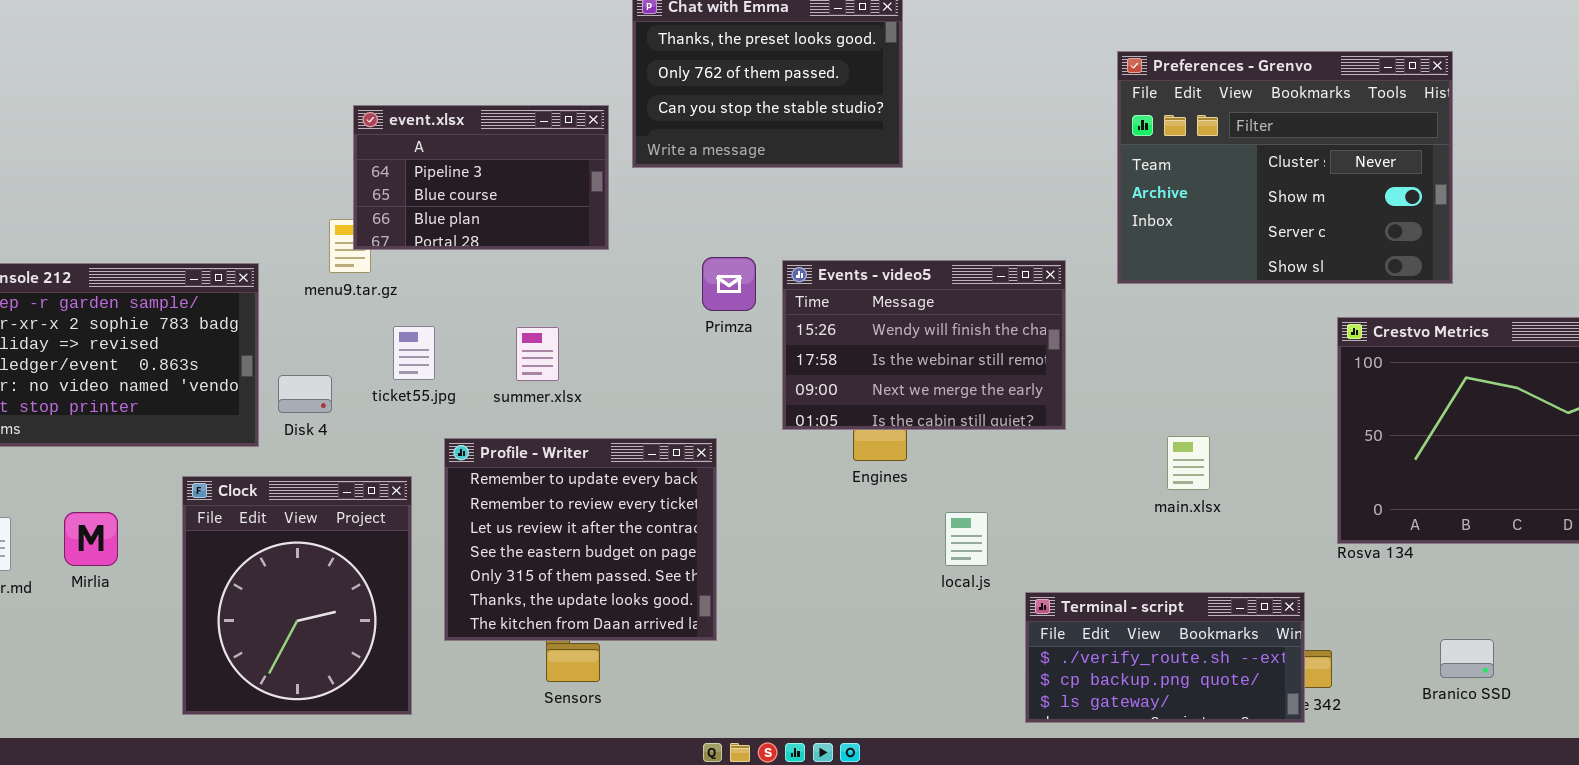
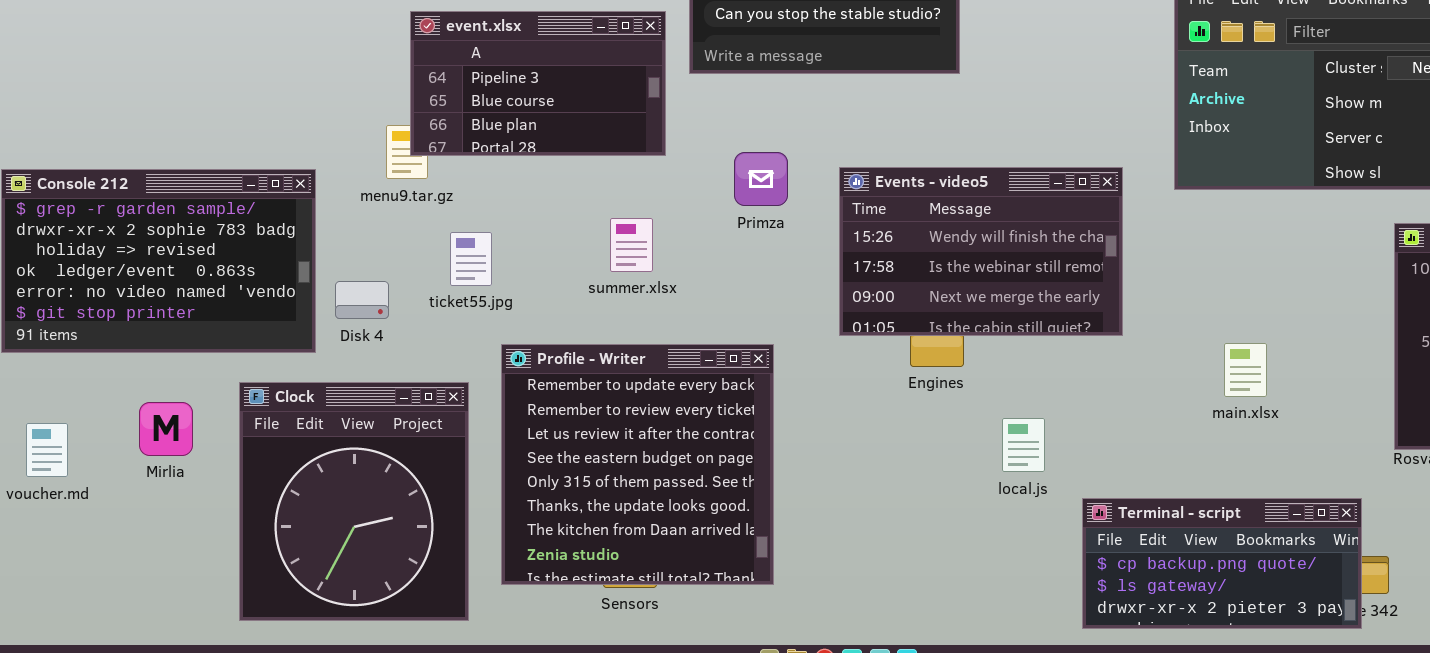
Primza: [702,257,756,311] -> [734,152,788,206], moved
summer.xlsx: [516,327,559,381] -> [610,218,653,272], moved
Profile - Writer: [444,438,717,641] -> [501,344,774,585], resized
Mirlia: [64,512,118,566] -> [139,402,193,456], moved
Terminal - script: [1025,592,1305,723] -> [1082,498,1362,629], scrolled down 1 row

